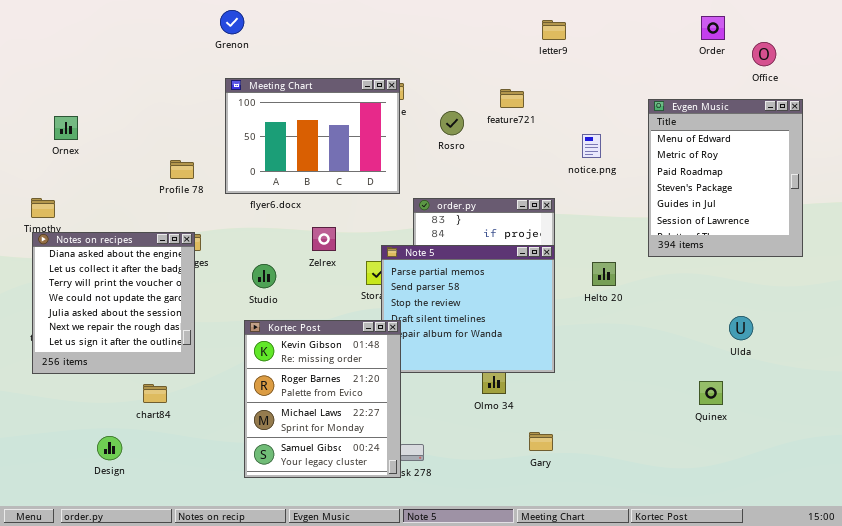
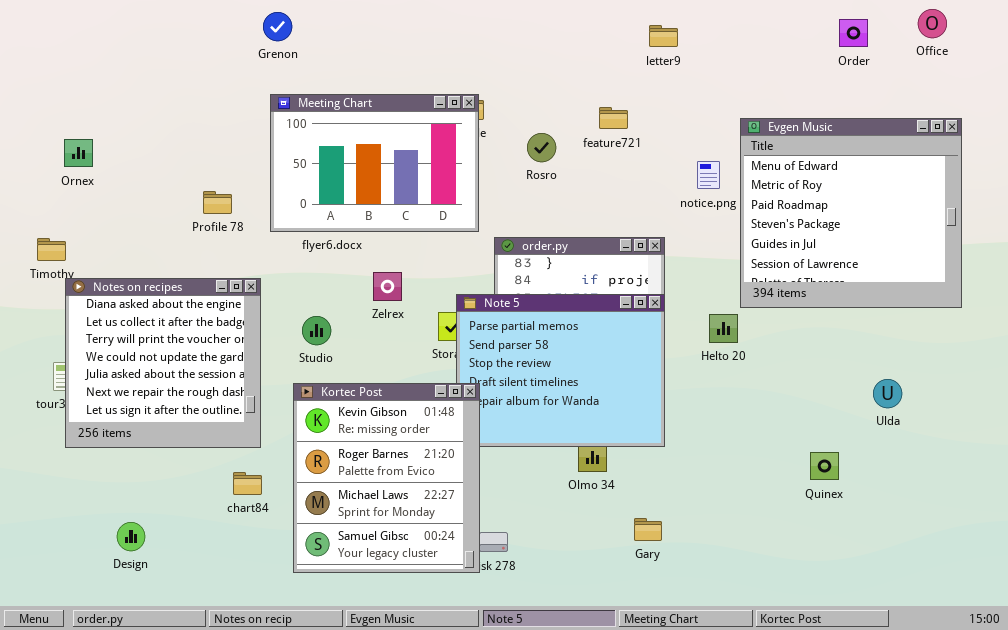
Office: [752,42,776,66] -> [918,9,947,38], moved
Evgen Music: [648,99,803,257] -> [740,118,962,308], resized
Notes on recipes: [32,232,195,374] -> [65,278,261,448], moved
Quinex: [699,381,723,405] -> [810,452,839,480], moved
chart84: [143,384,167,403] -> [233,472,262,495], moved

